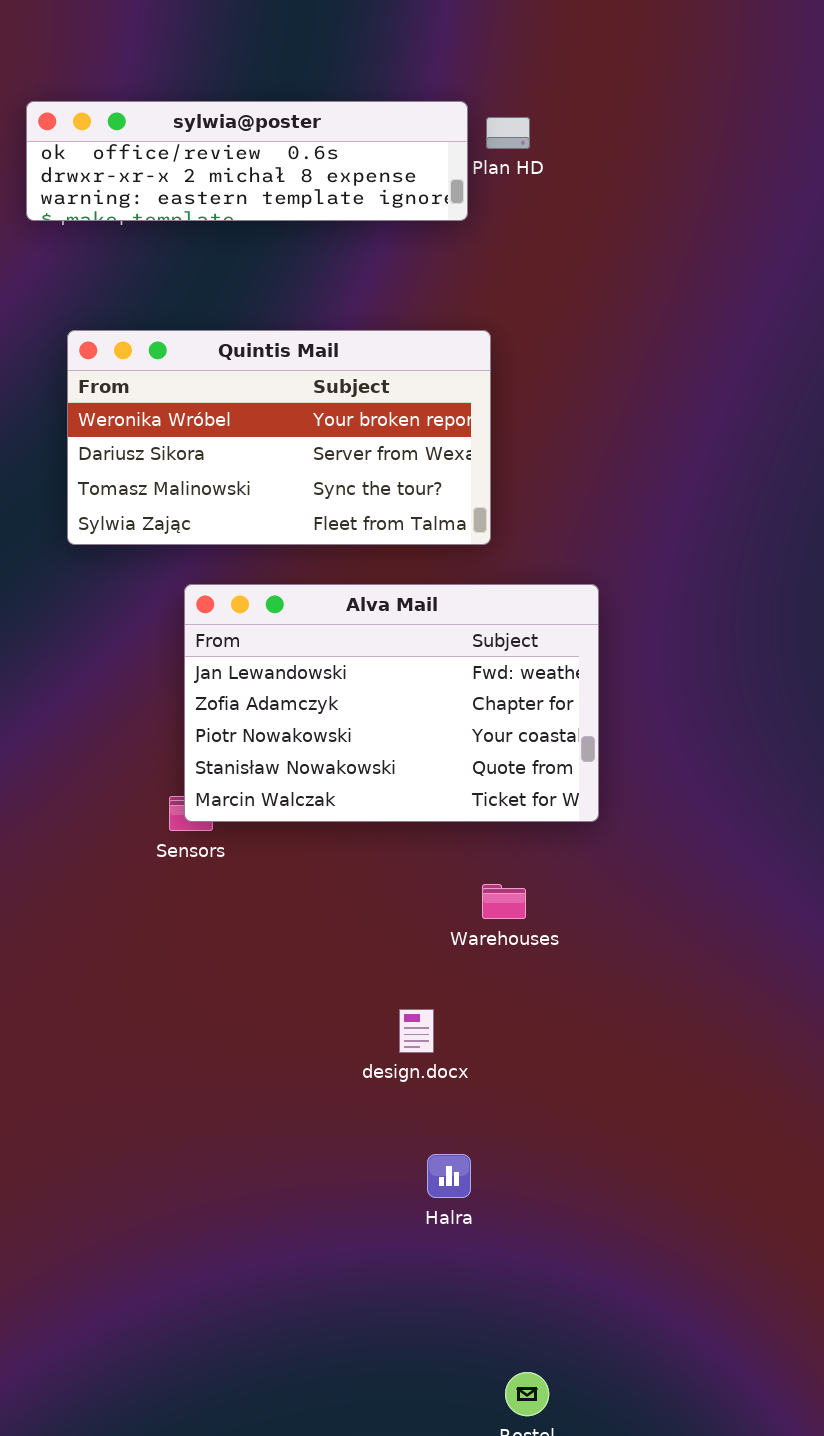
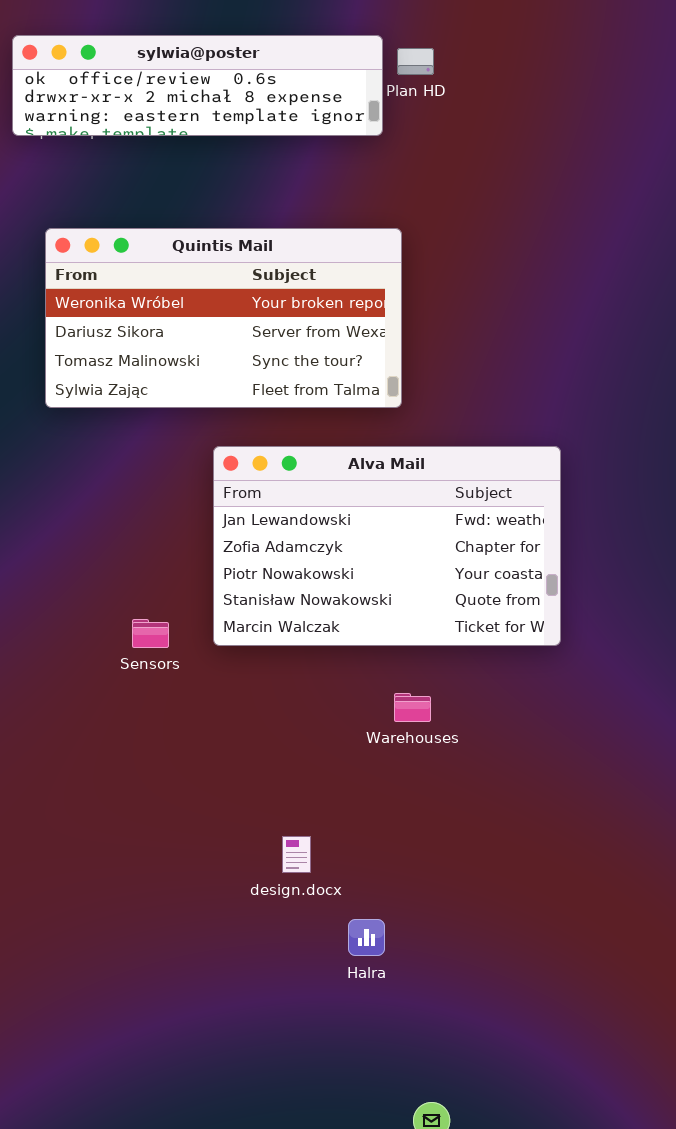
Alva Mail: [184,584,599,822] -> [213,446,561,646], moved
design.docx: [399,1009,434,1053] -> [282,836,311,873], moved

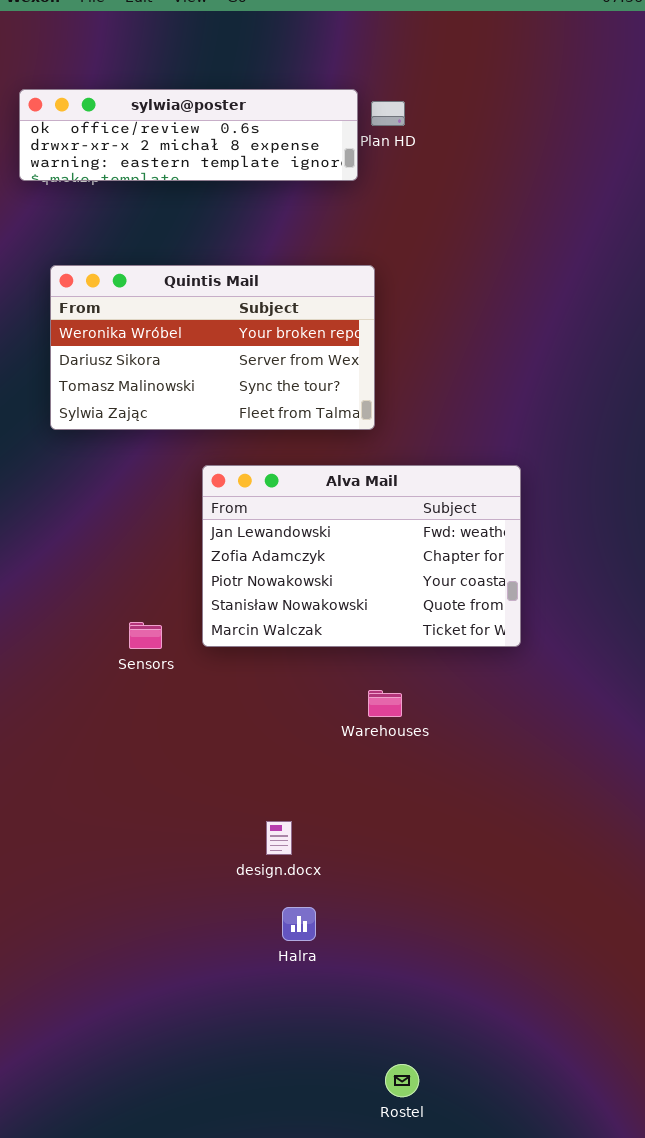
Halra: [348,919,385,956] -> [282,907,316,941], moved

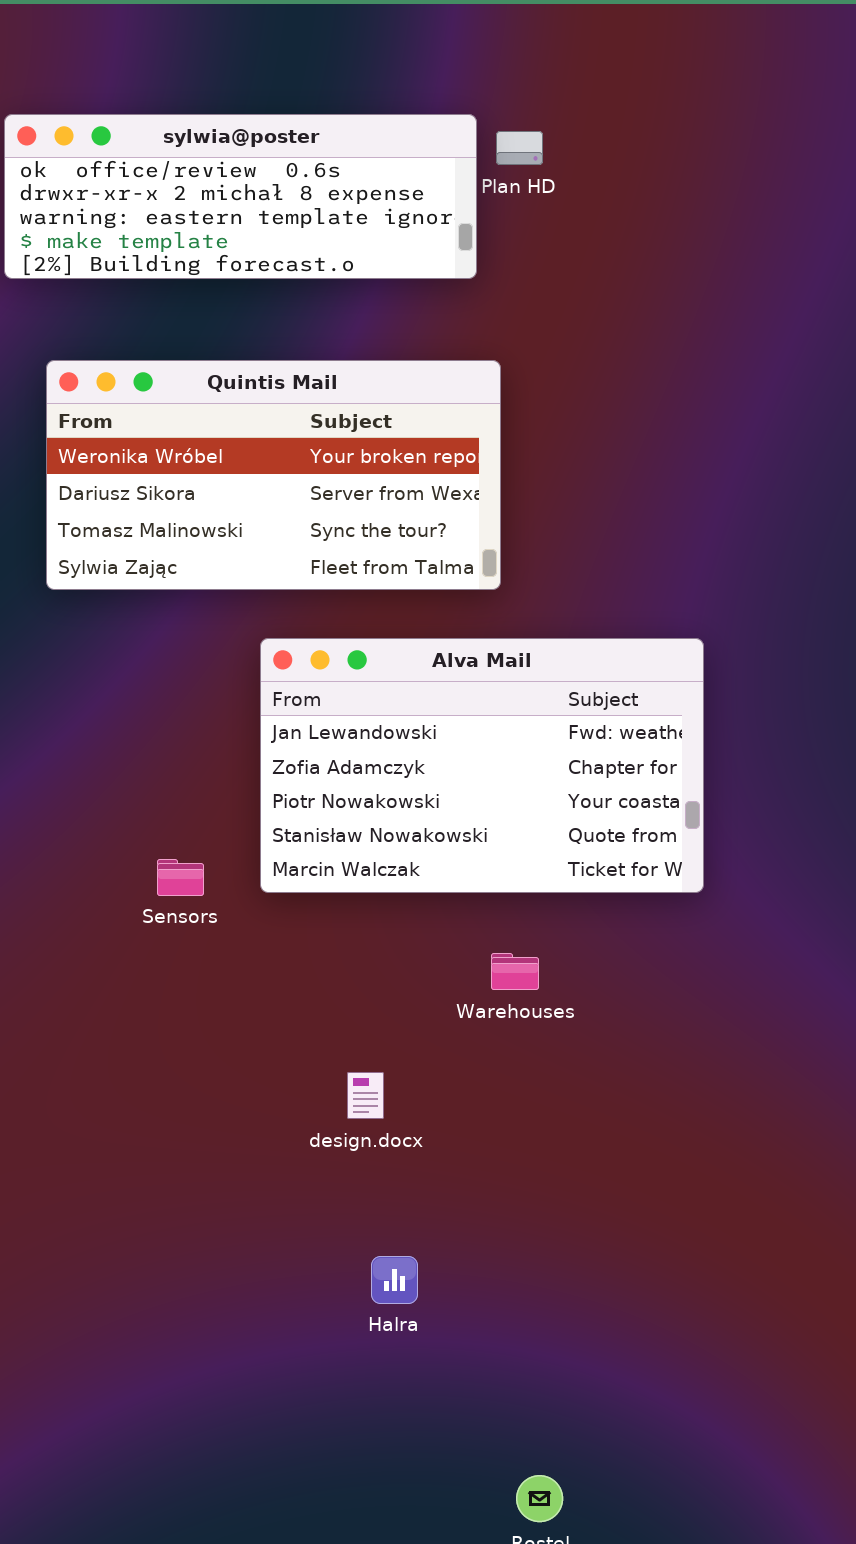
sylwia@poster: [19,89,358,181] -> [4,114,477,279], resized
design.docx: [266,821,292,855] -> [347,1072,384,1119], moved

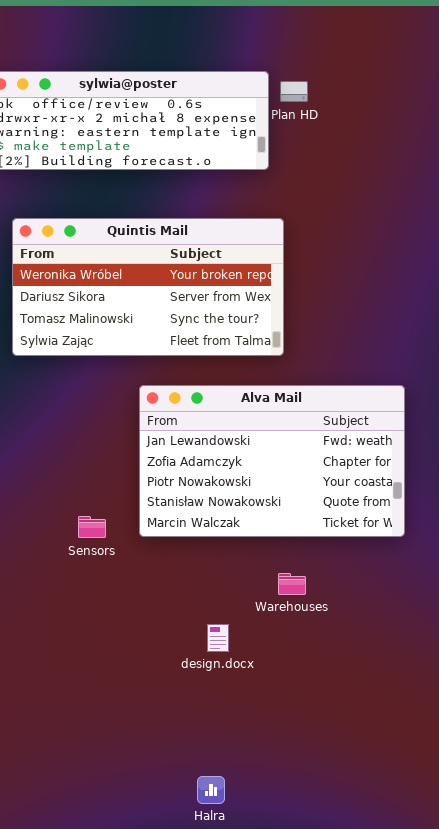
design.docx: [347,1072,384,1119] -> [207,624,229,652], moved
Halra: [371,1256,418,1304] -> [197,776,225,804], moved

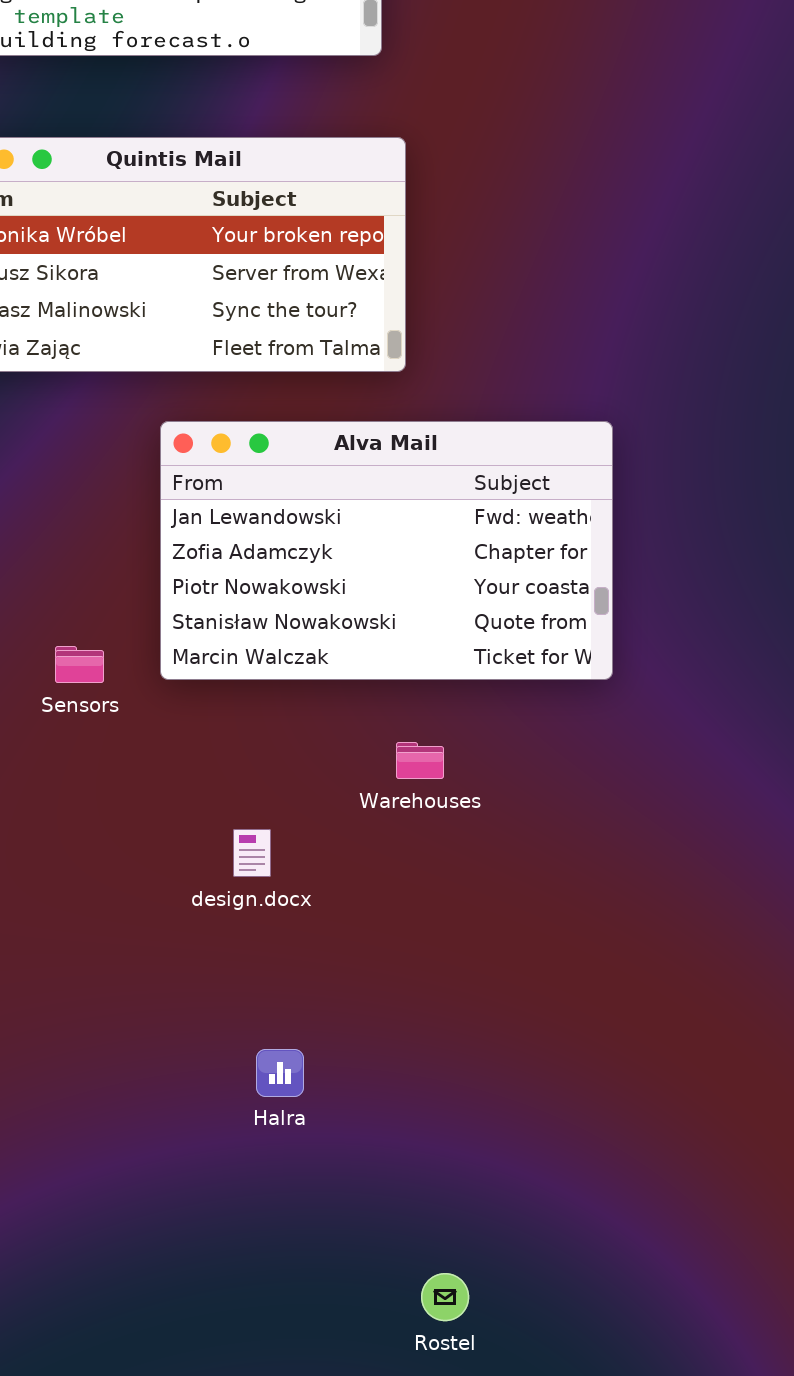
design.docx: [207,624,229,652] -> [233,829,271,877], moved
Halra: [197,776,225,804] -> [256,1049,304,1097], moved

